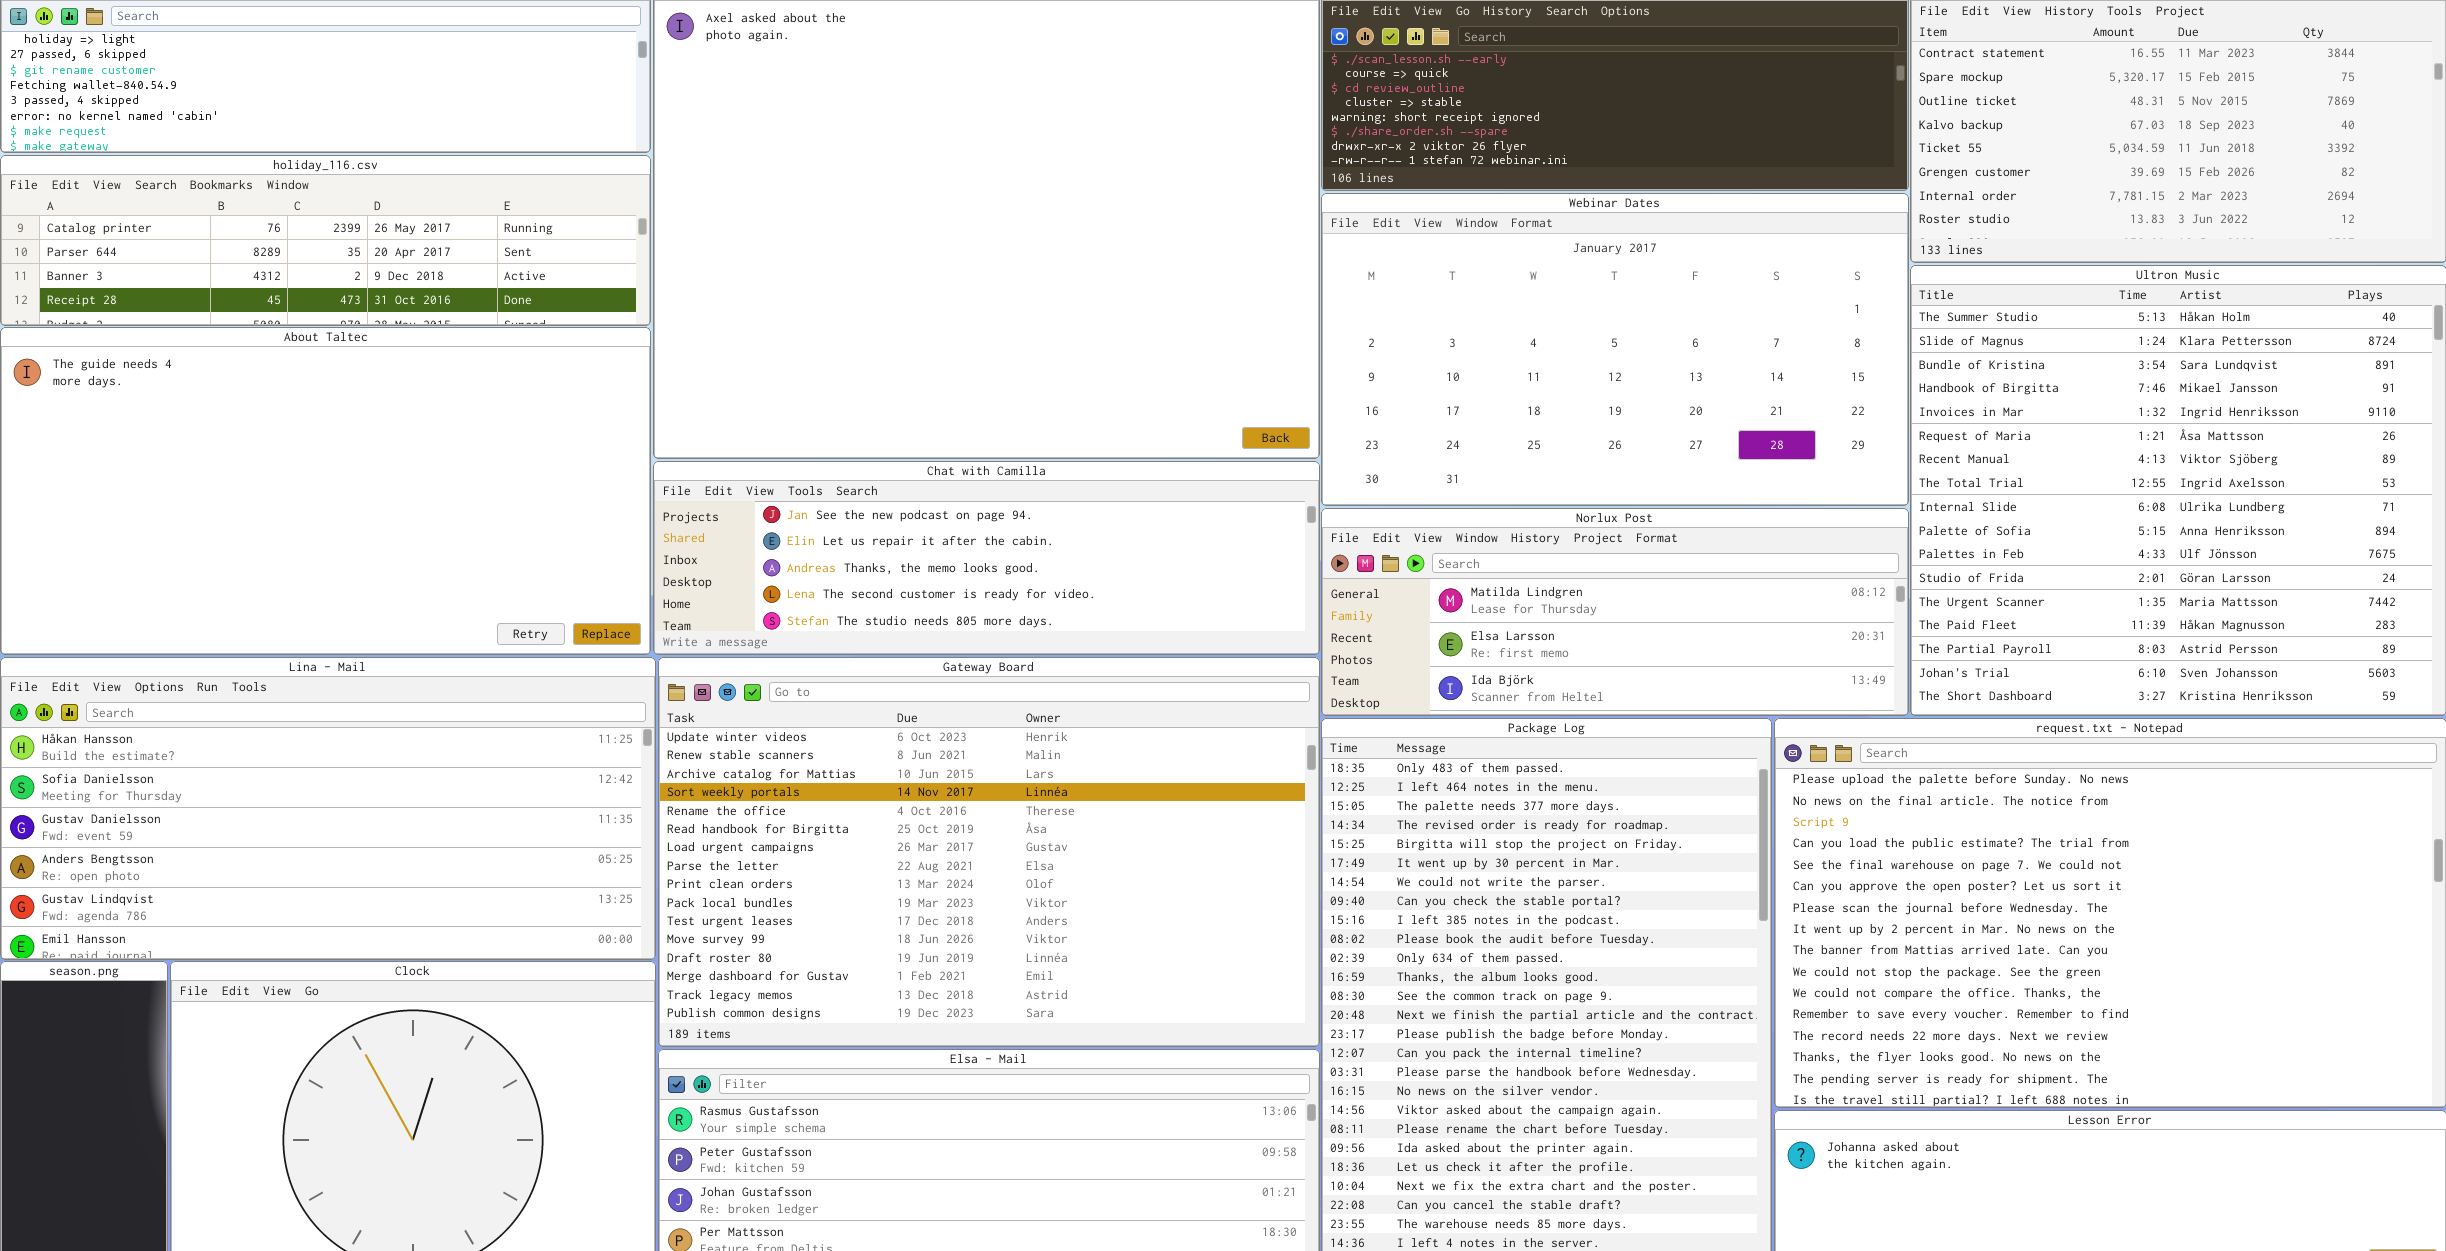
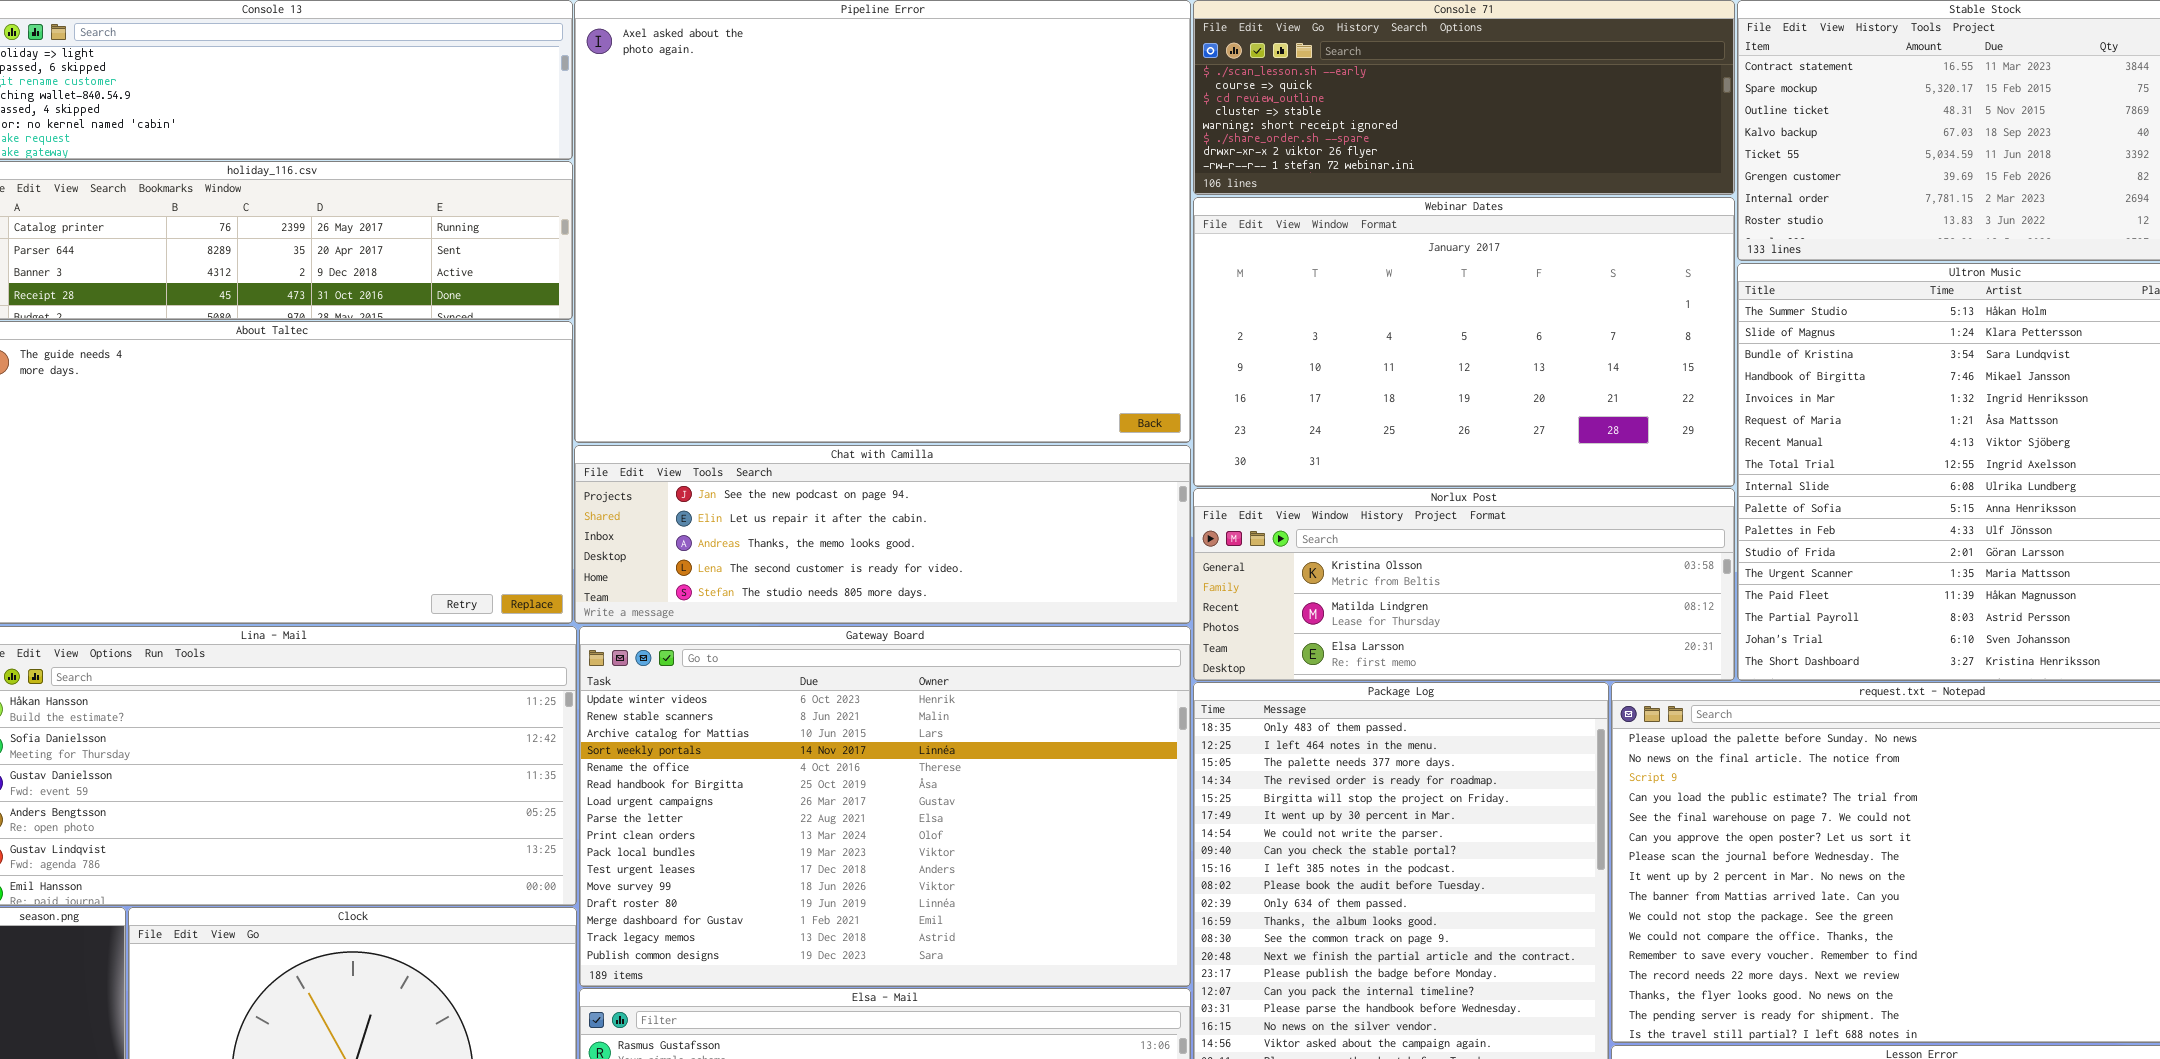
Norlux Post: [1321,508,1909,716] -> [1193,488,1735,681], scrolled up 1 row

